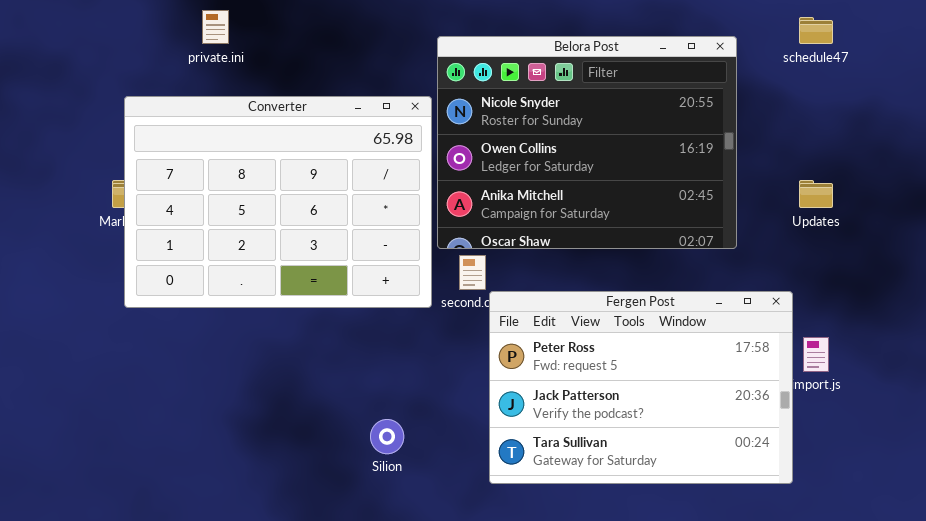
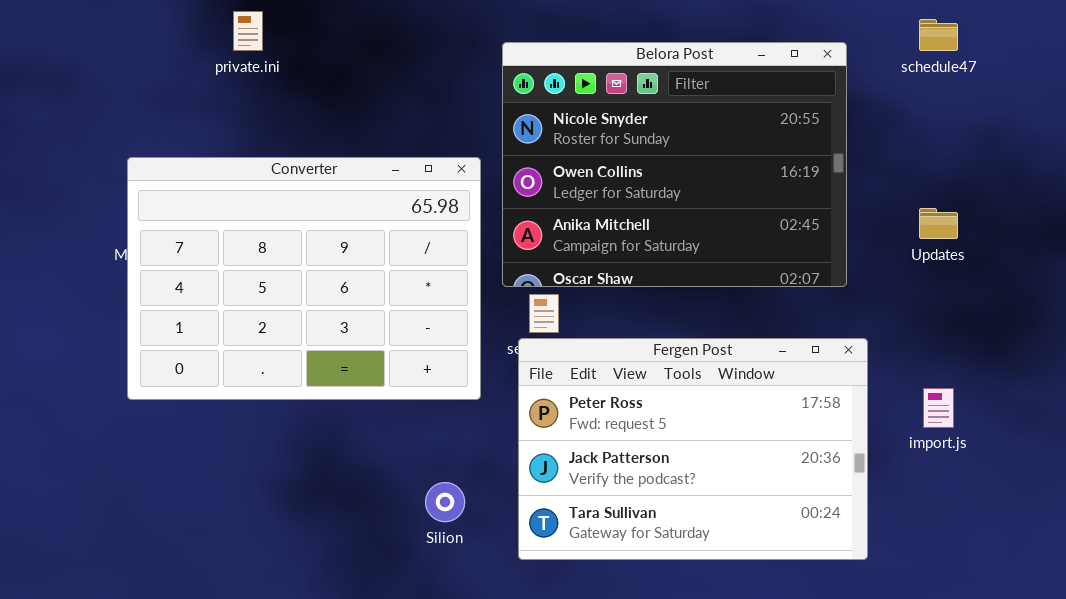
Converter: [124,96,432,308] -> [127,157,481,400], moved
Fergen Post: [489,291,793,484] -> [518,338,868,560], moved

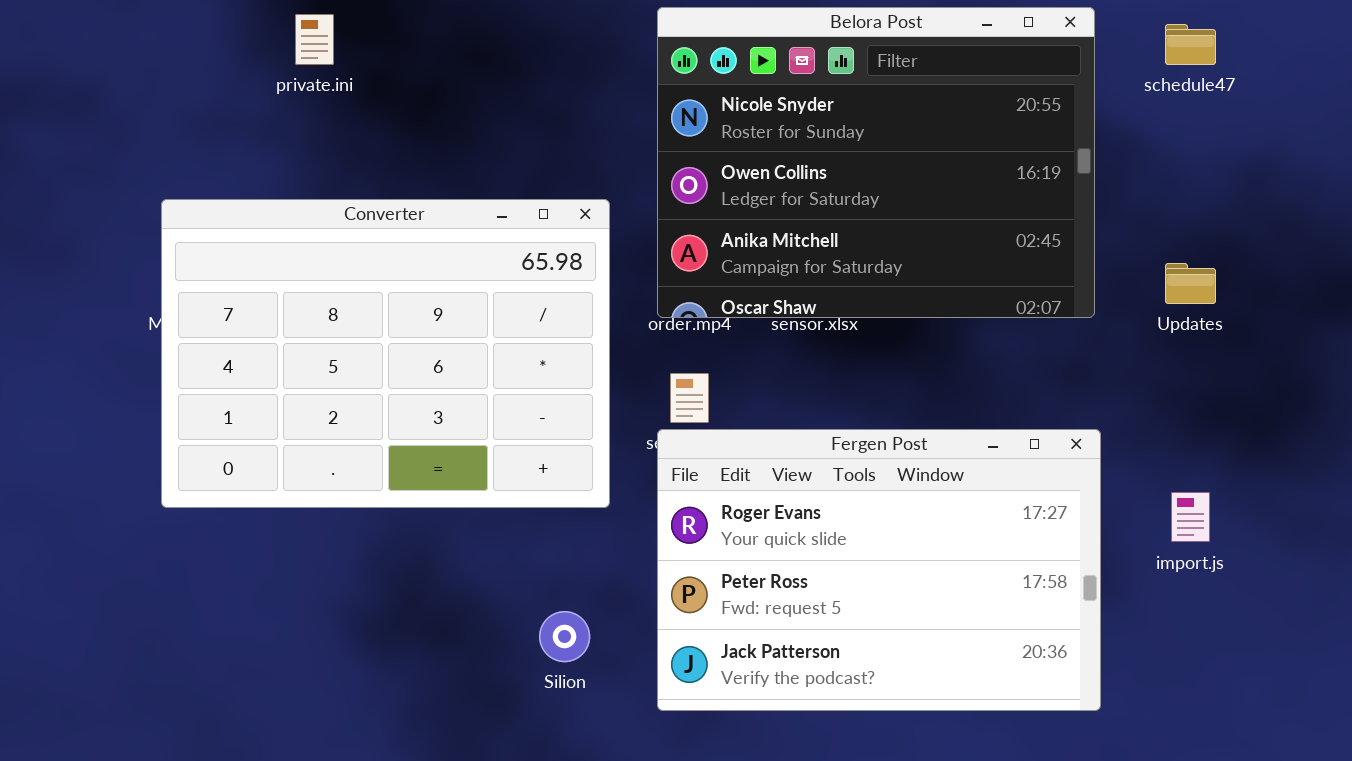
Belora Post: [502,42,847,287] -> [657,7,1095,318], moved
Fergen Post: [518,338,868,560] -> [657,429,1101,711], scrolled up 1 row

